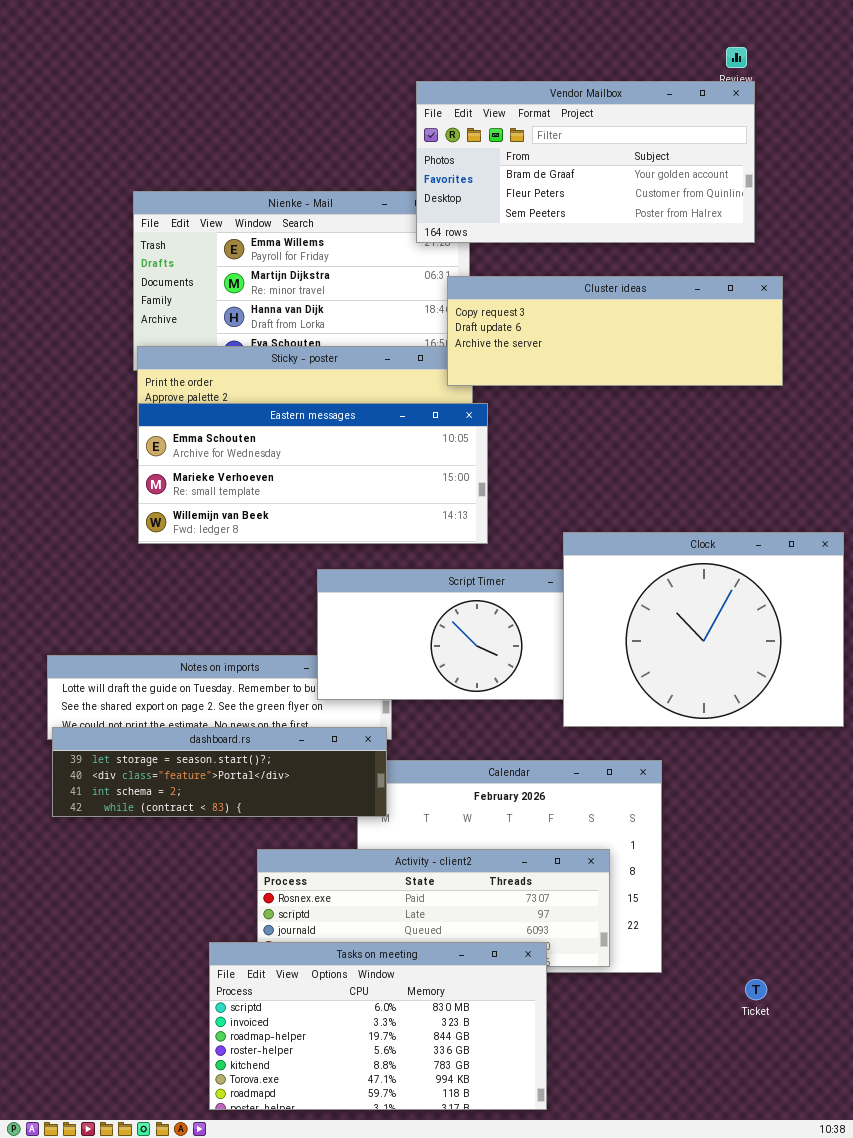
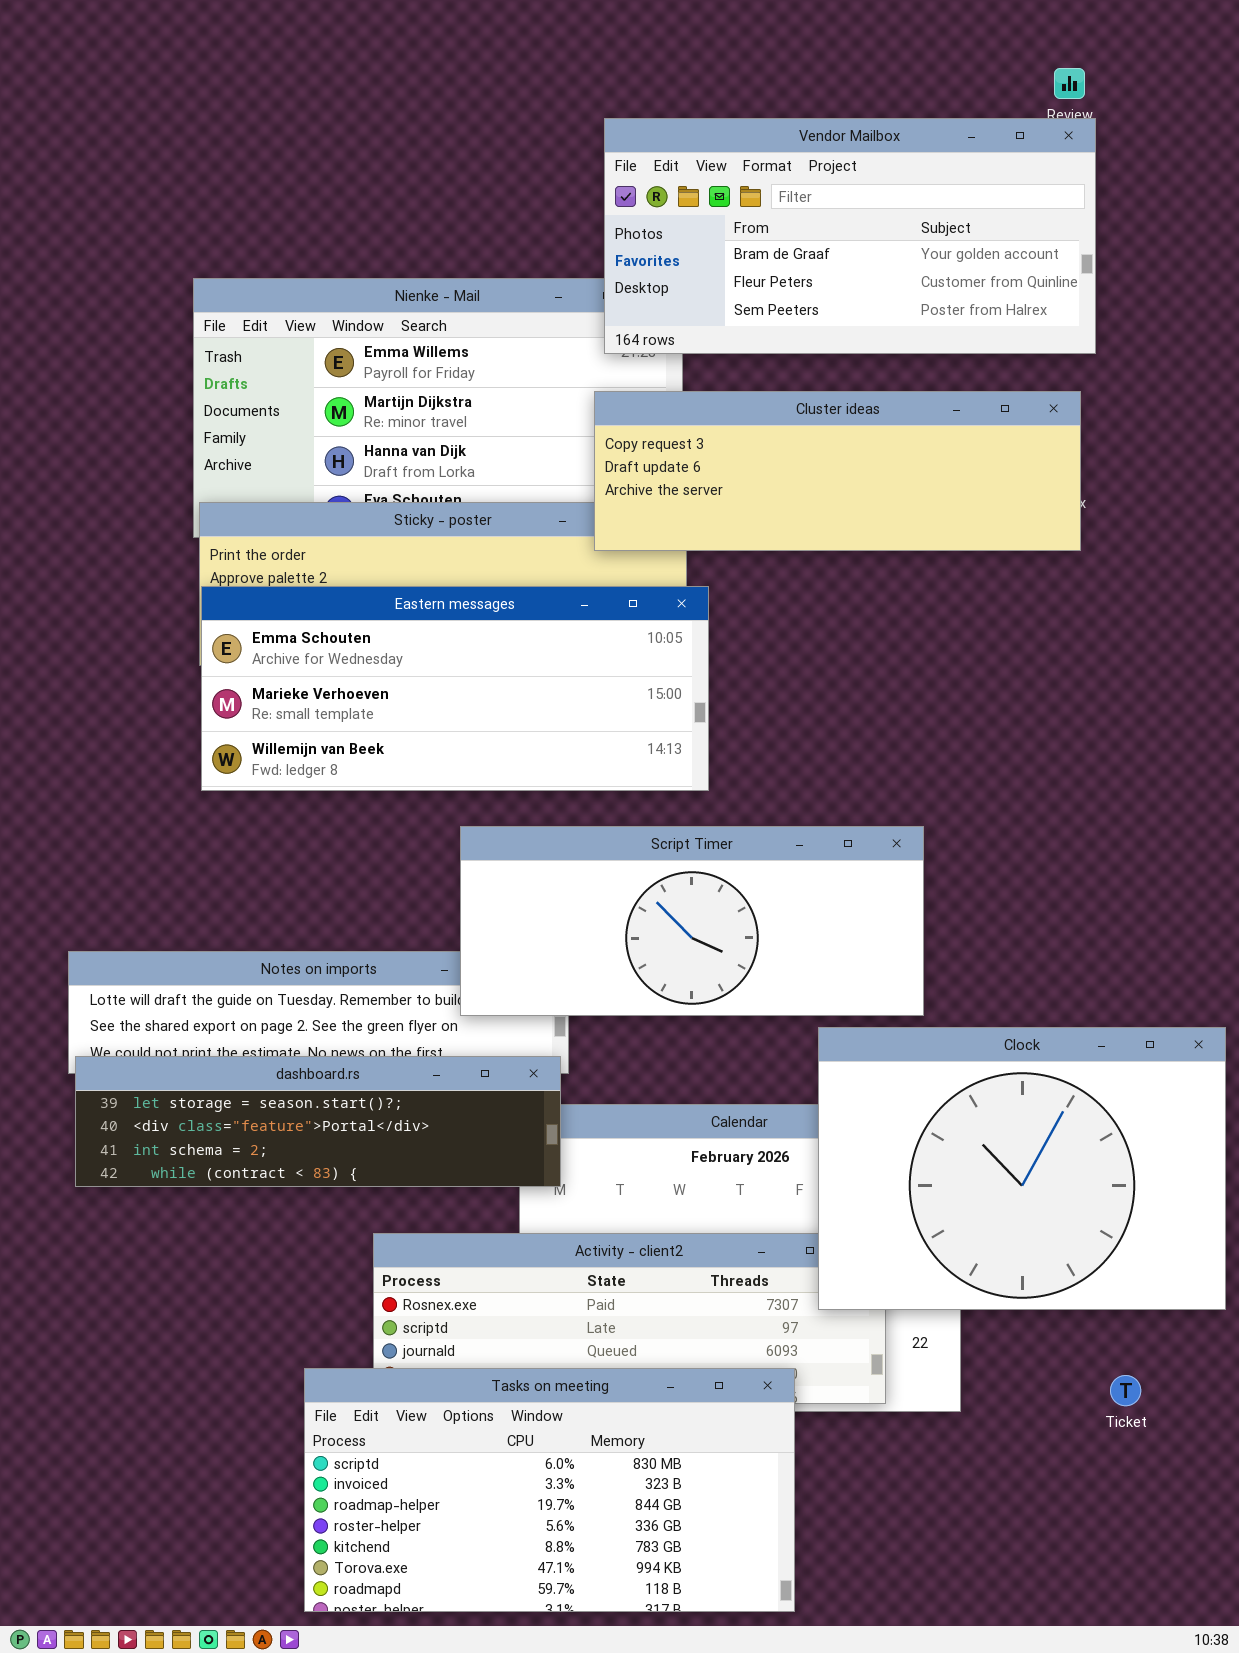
Cluster ideas: [447,276,783,386] -> [594,391,1081,551], moved
Clock: [563,532,844,727] -> [818,1027,1226,1310], moved
Ticket: [745,979,767,1000] -> [1110,1375,1141,1406], moved

